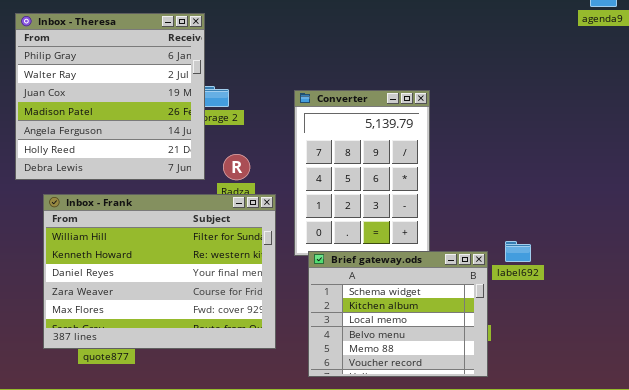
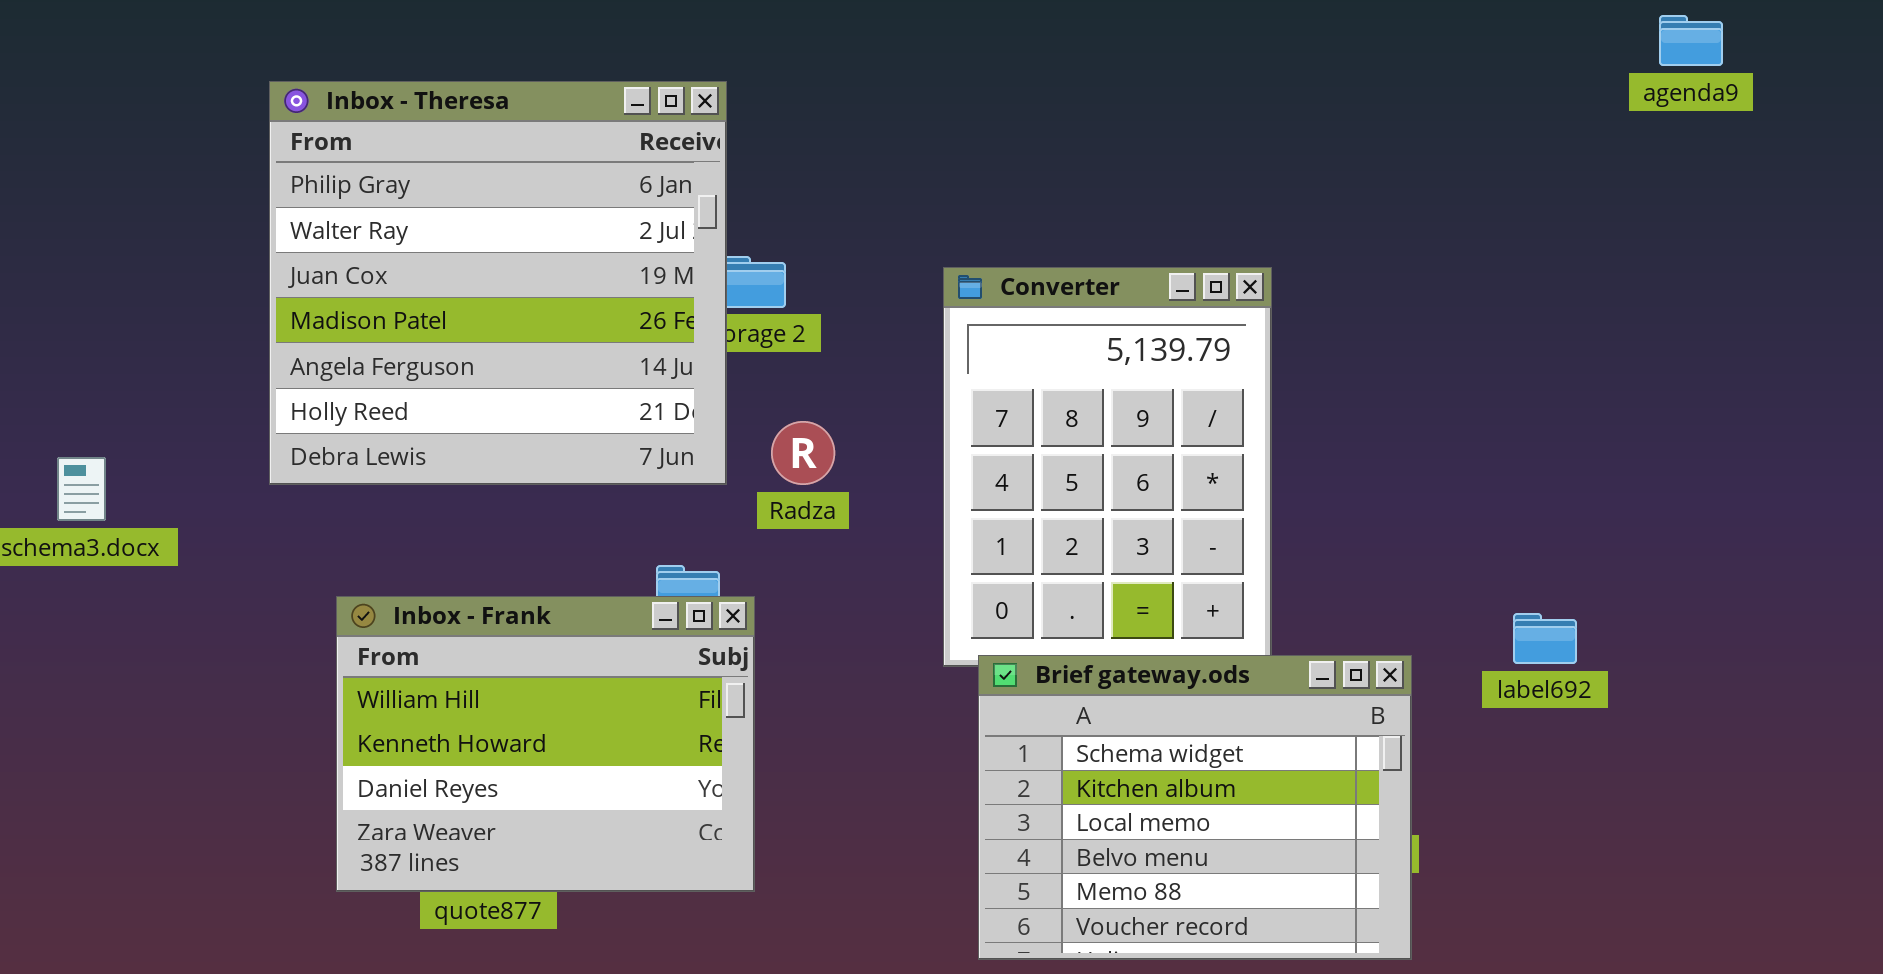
Inbox - Frank: [43,194,276,349] -> [336,596,755,892], resized
label692: [505,241,531,262] -> [1513,613,1577,664], moved

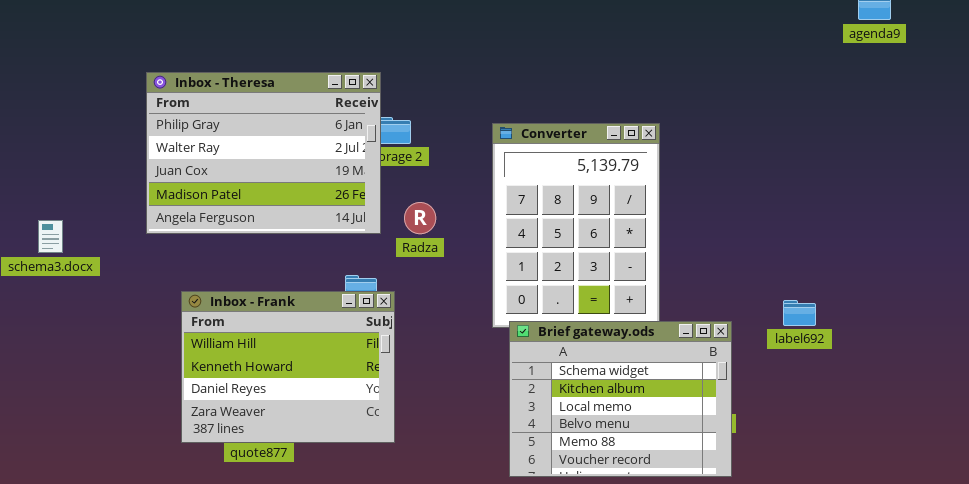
Inbox - Theresa: [269,81,727,485] -> [146,72,381,234], resized

